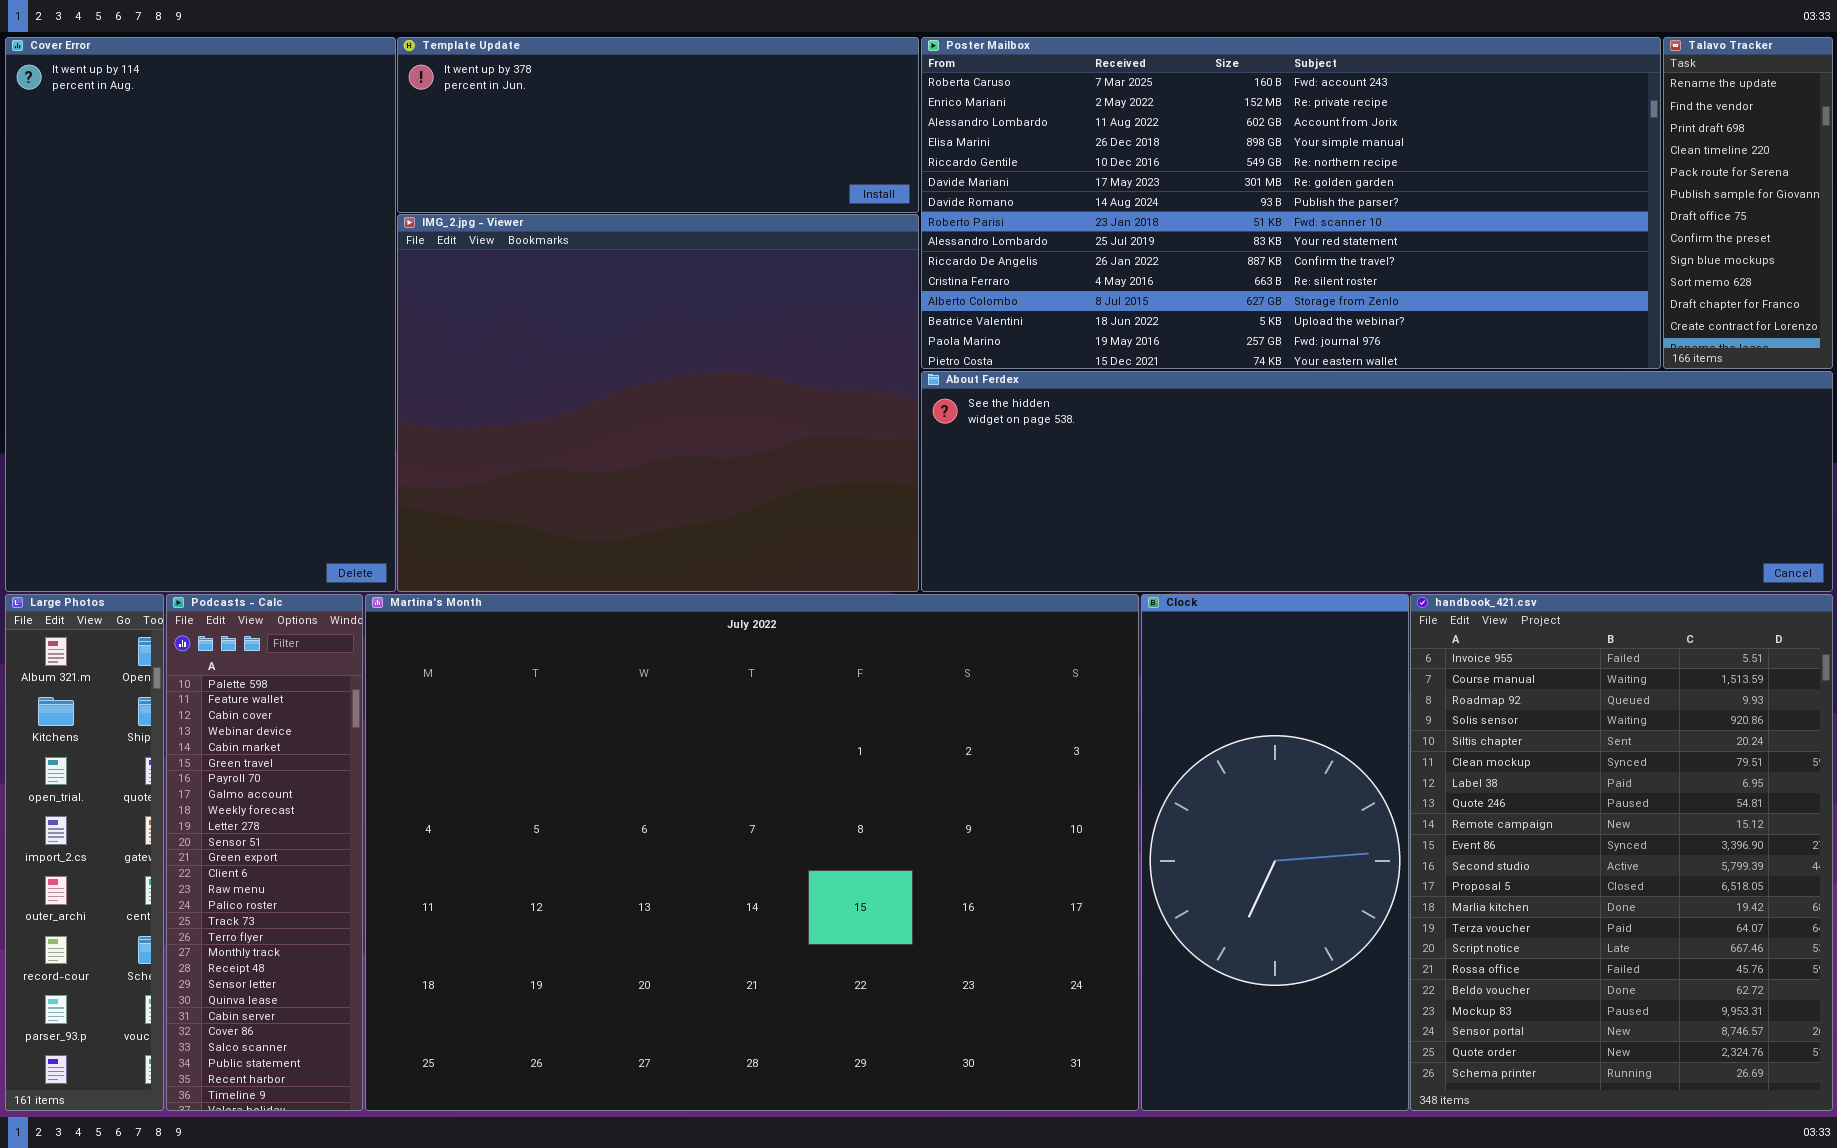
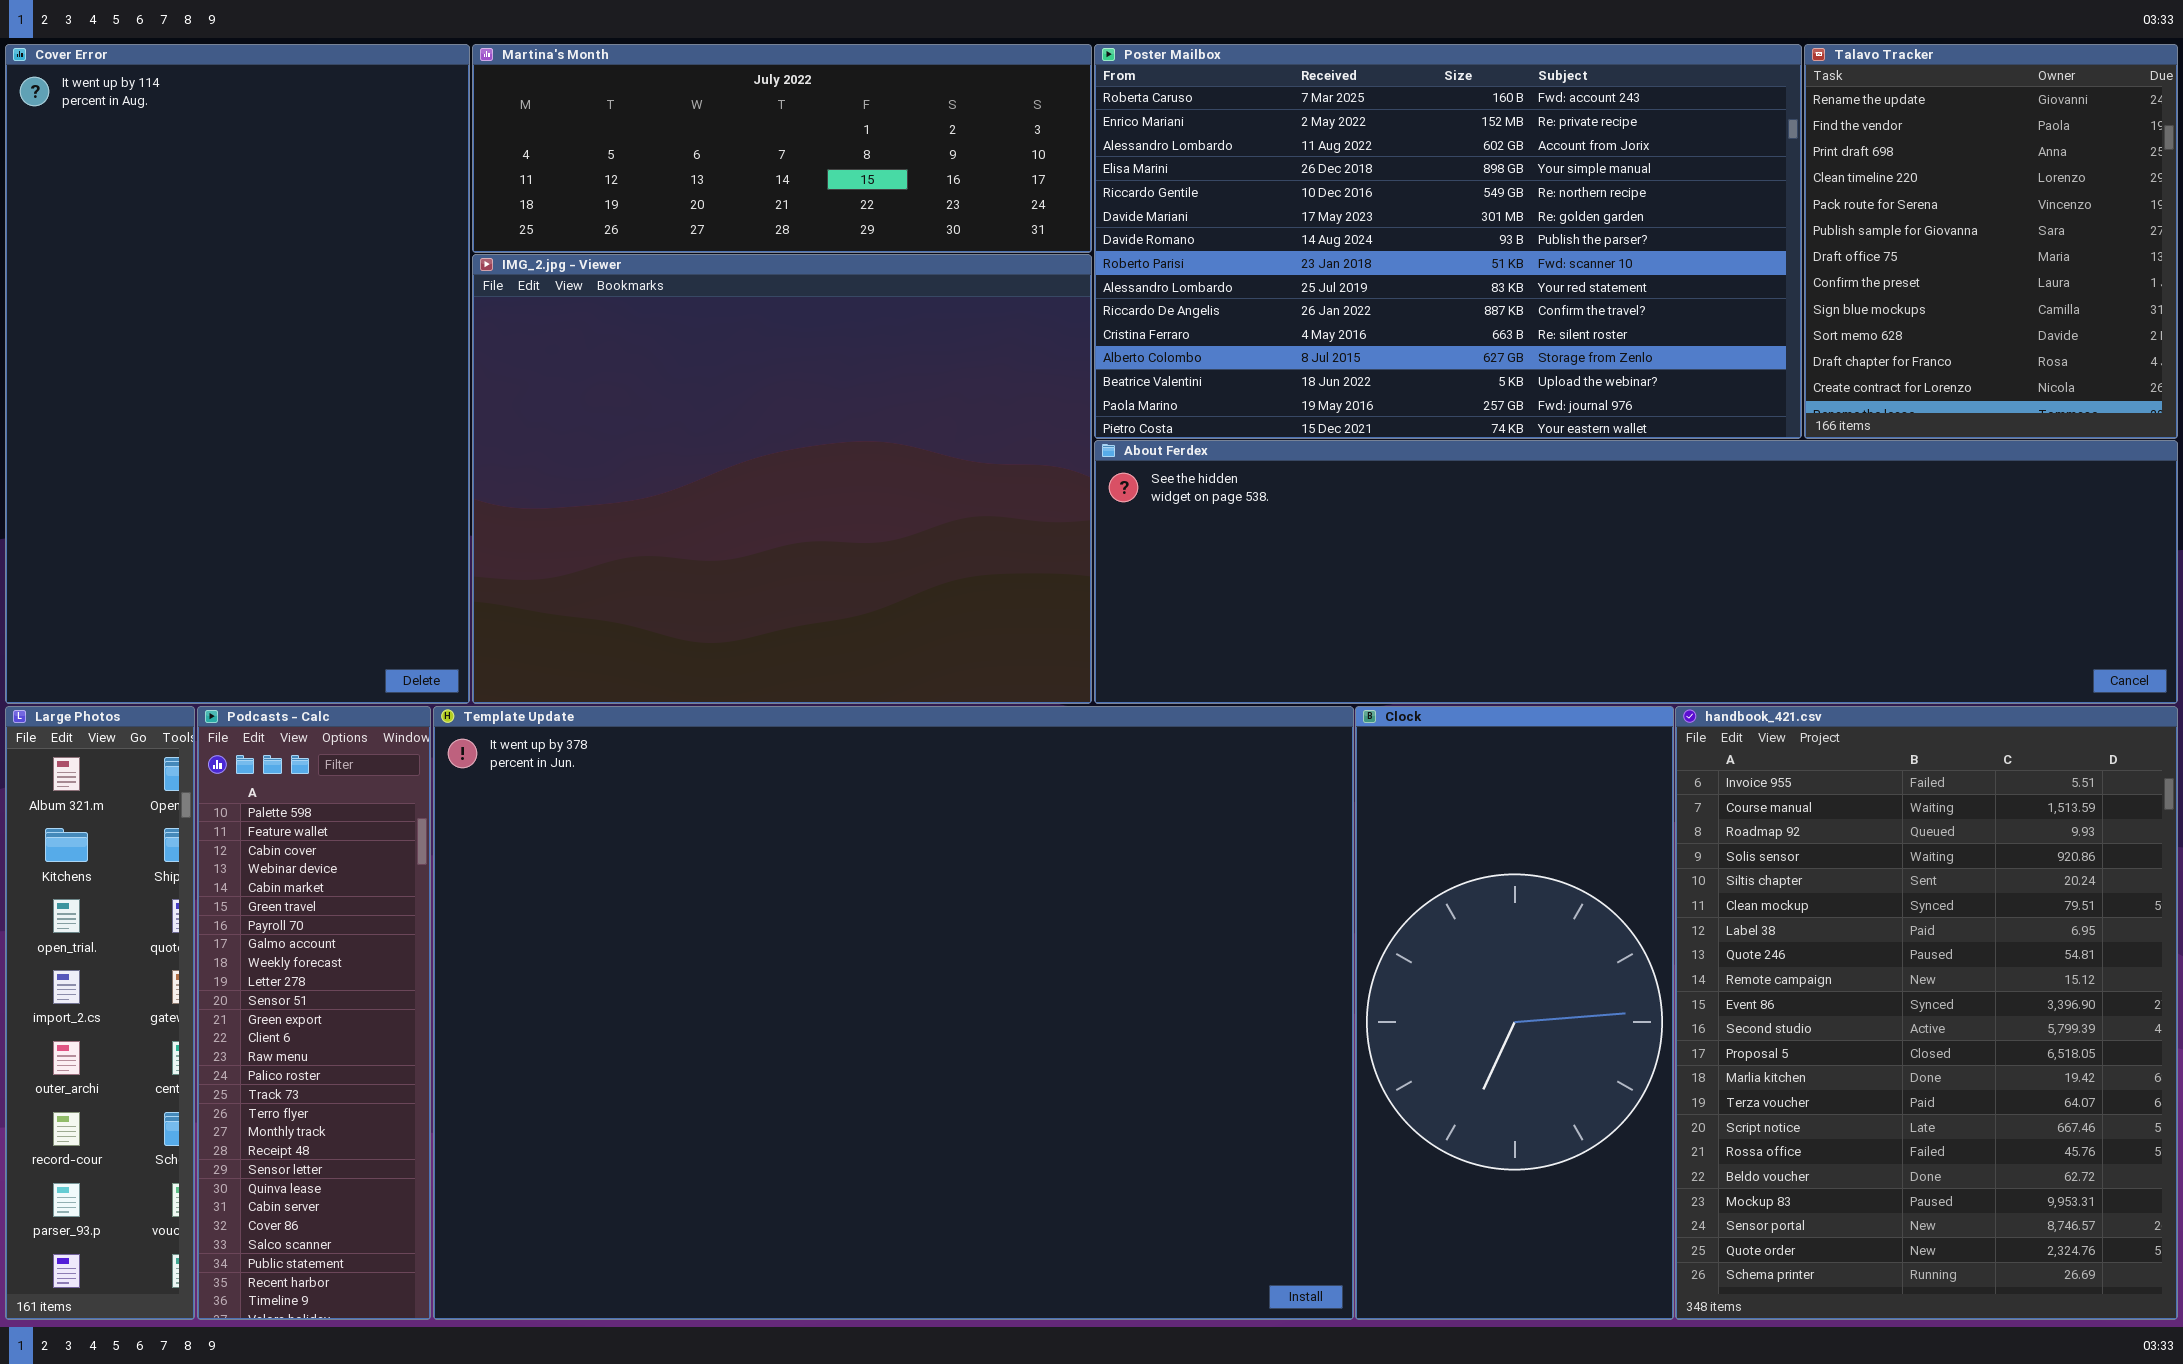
Template Update: [397,37,919,213] -> [433,706,1354,1320], moved, resized
Poster Mailbox: [921,37,1661,369] -> [1094,44,1802,439], resized
Talavo Tracker: [1663,37,1833,369] -> [1804,44,2178,439], resized
Martina's Month: [365,594,1139,1111] -> [472,44,1092,253], moved, resized

